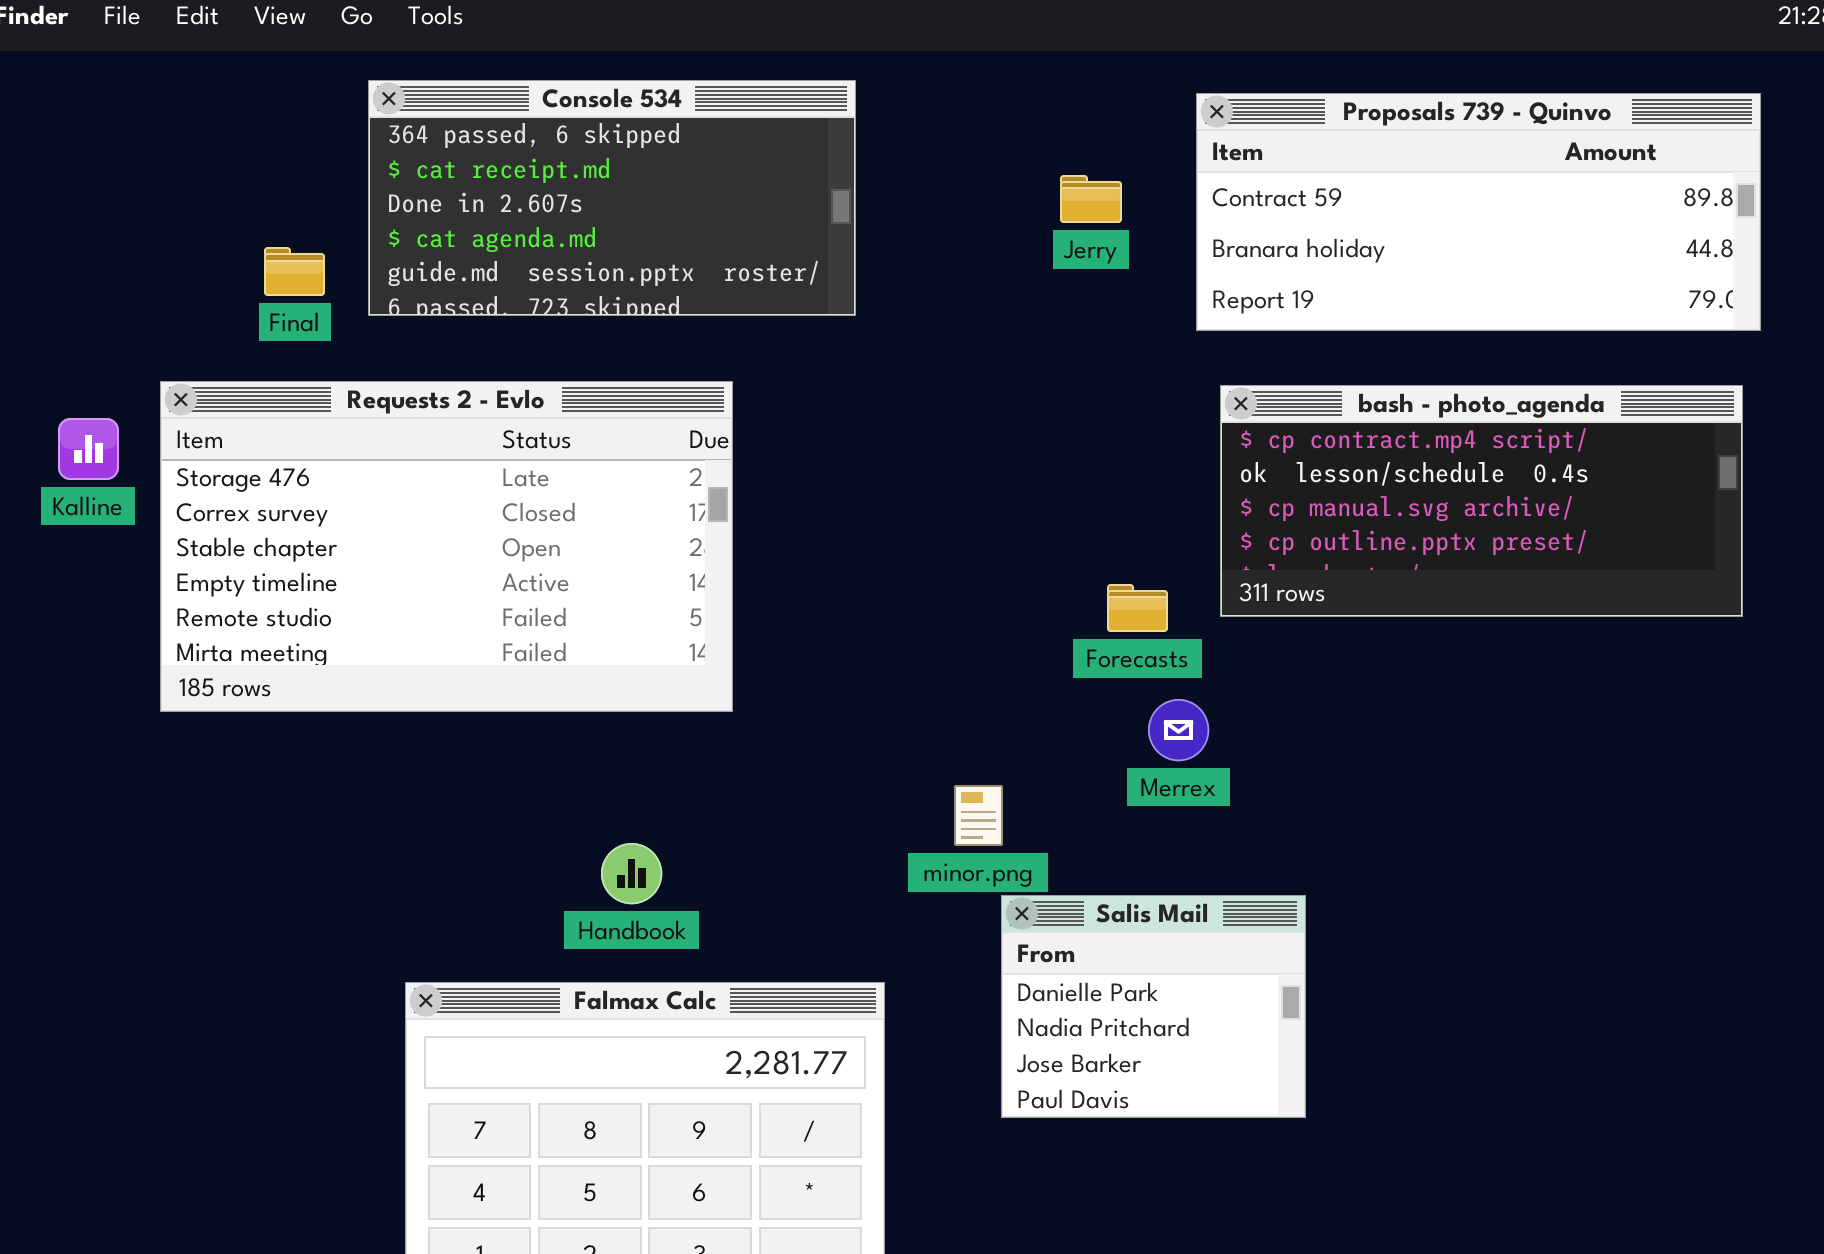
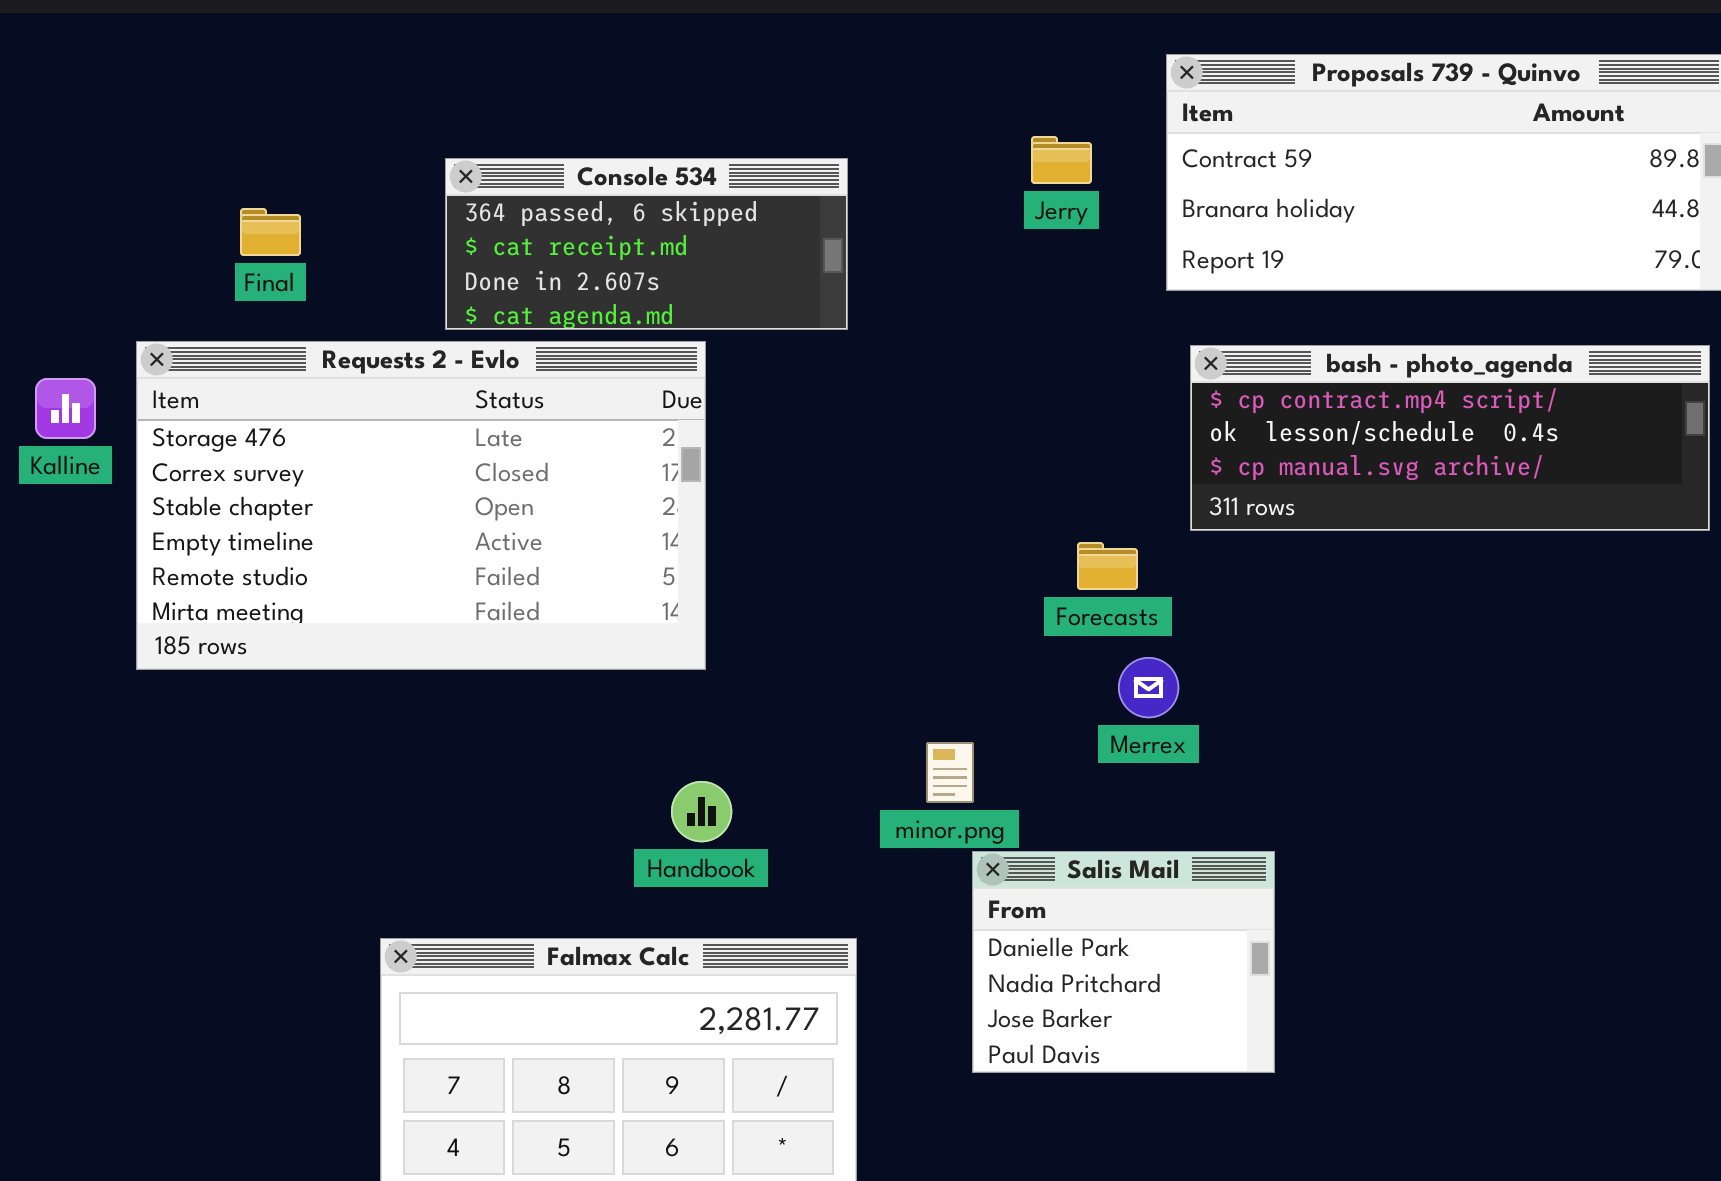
Console 534: [368,80,856,316] -> [445,158,848,330], moved, resized
bash - photo_agenda: [1220,385,1743,617] -> [1190,345,1710,531], resized
Handbook: [601,843,662,904] -> [671,781,732,842], moved

